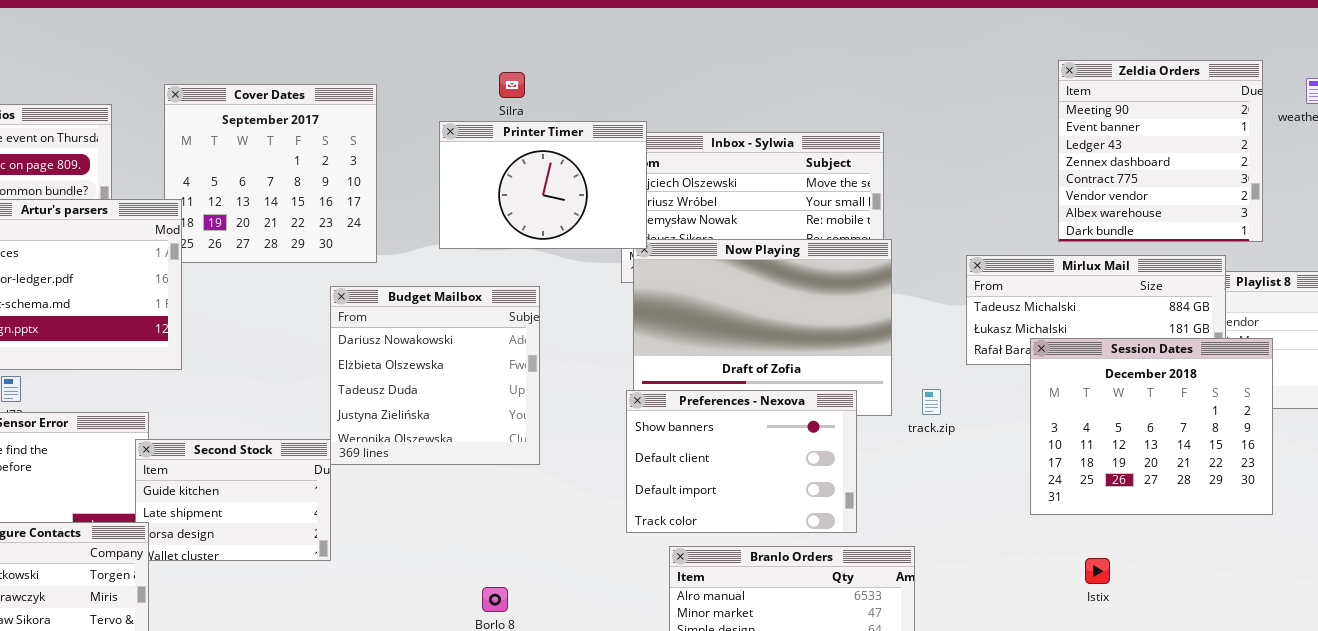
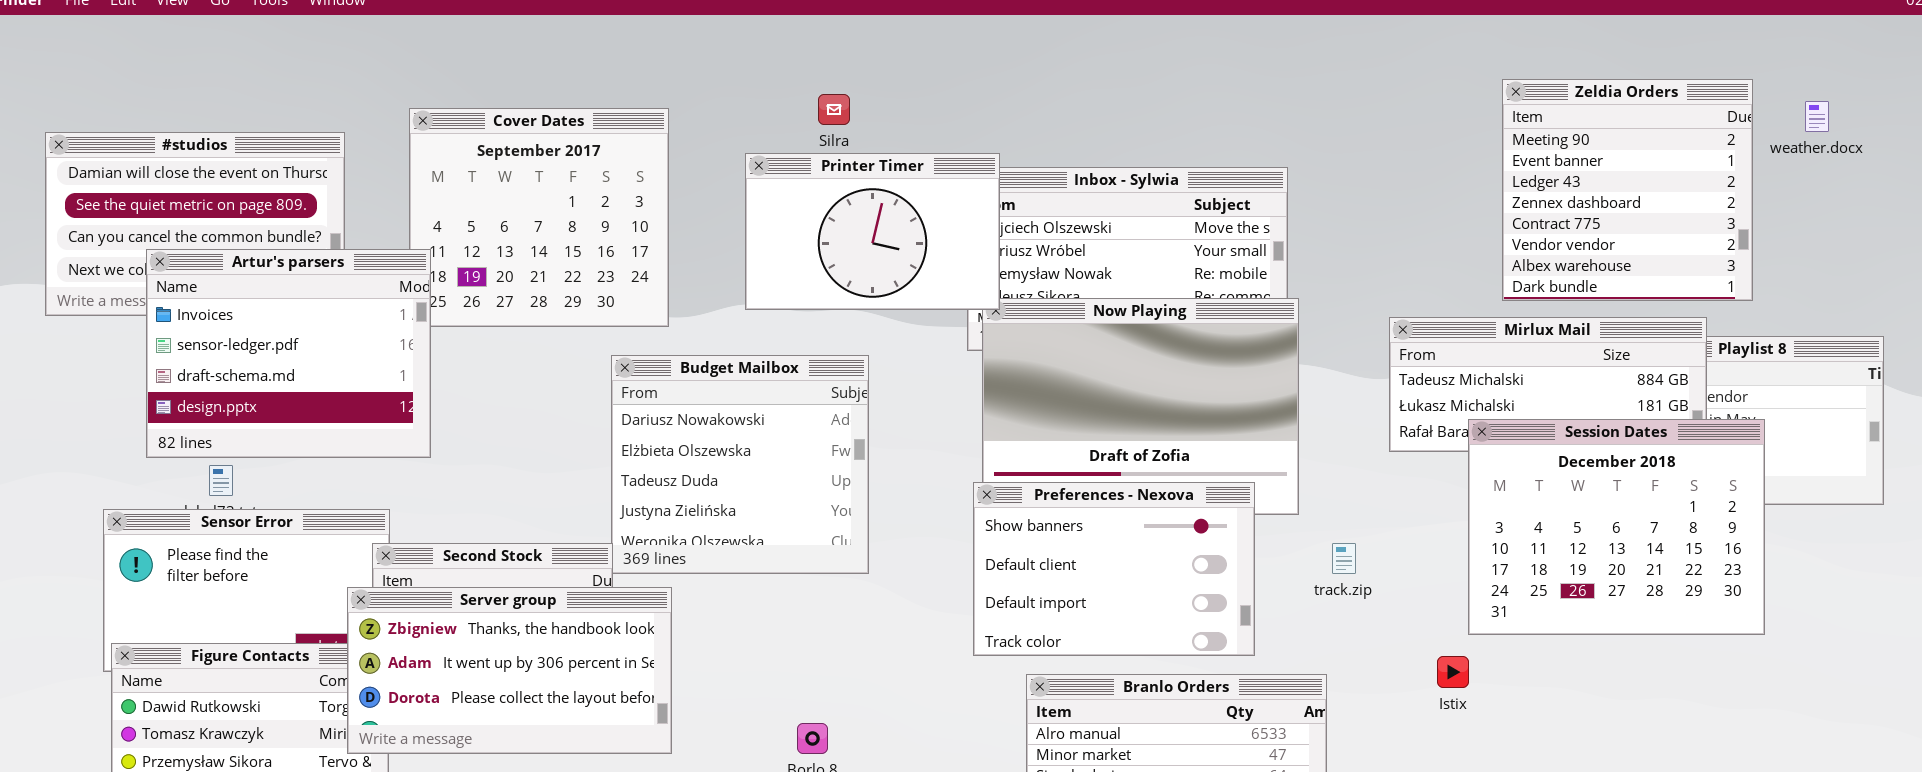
track.zip: [922,389,941,415] -> [1332,543,1356,574], moved
Server group: none -> [347,587,672,754], opened
Istix: [1085,558,1110,584] -> [1437,656,1469,688], moved

